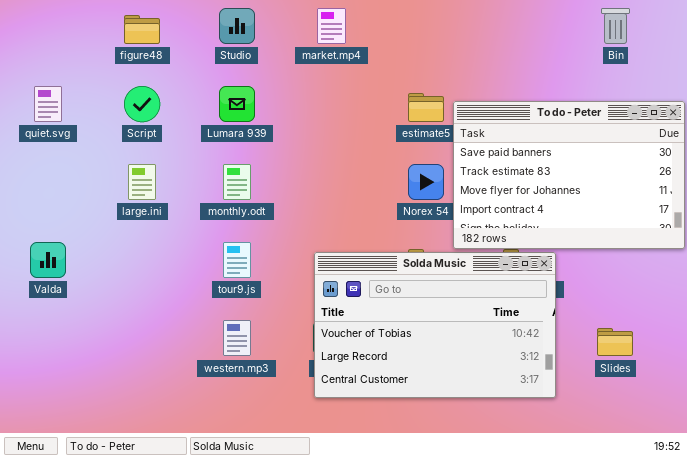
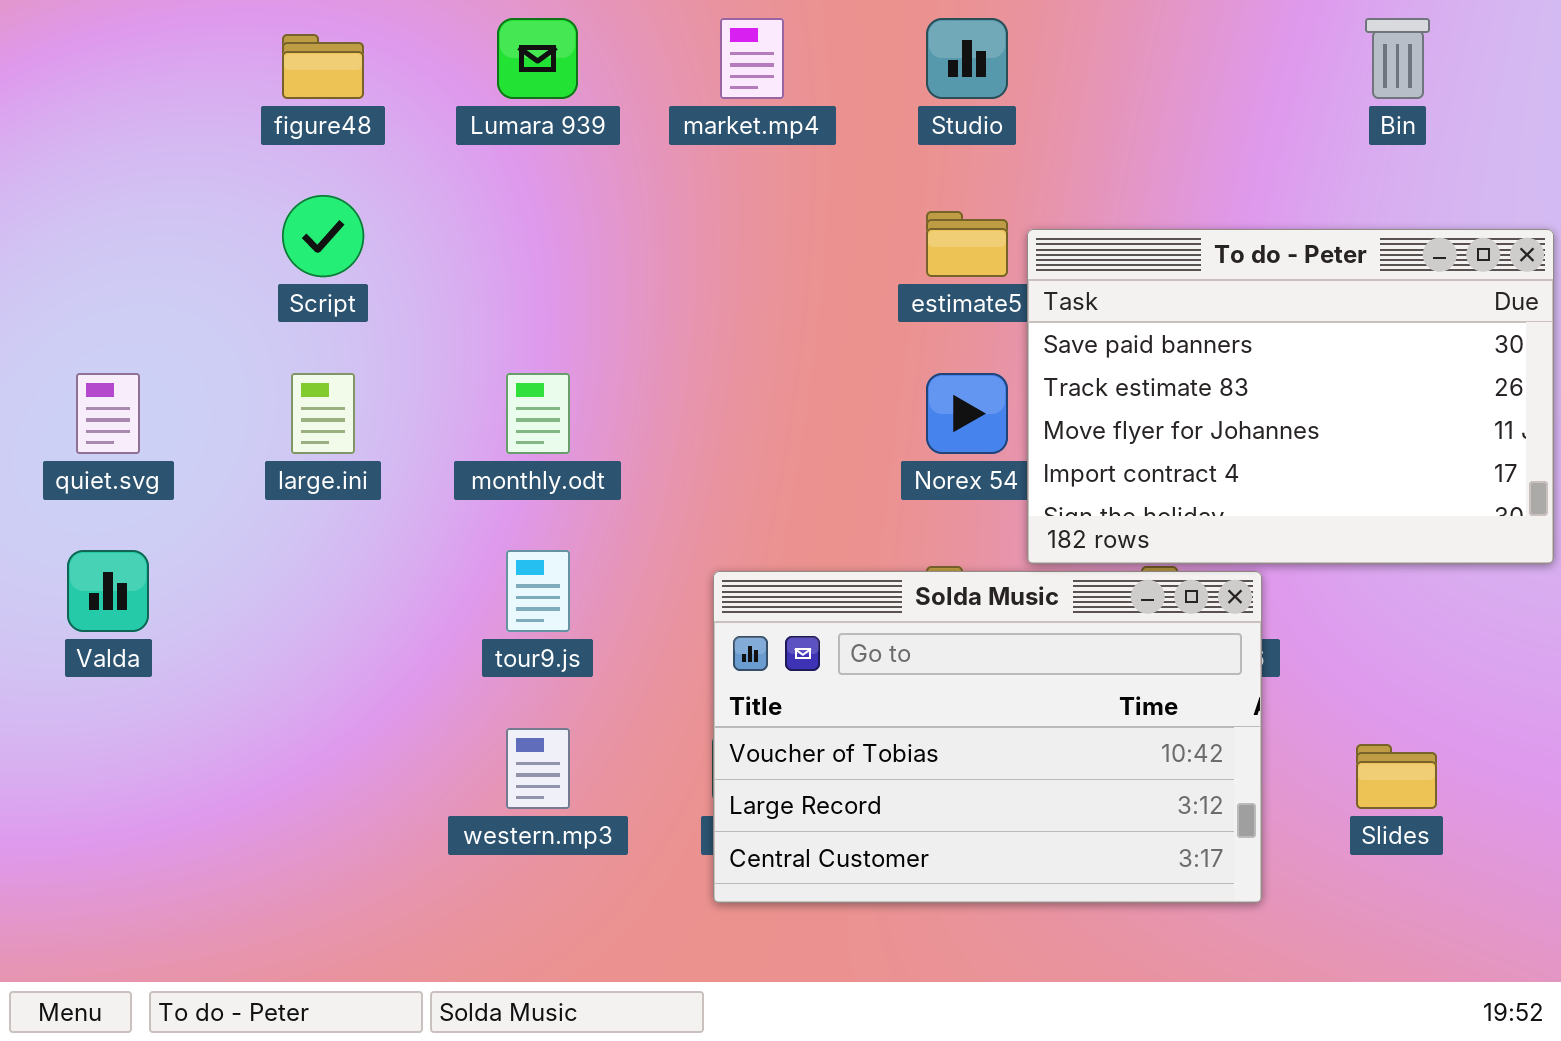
Studio: [219,8,255,44] -> [926,18,1008,99], moved
quiet.svg: [34,86,62,122] -> [76,373,140,454], moved
Lumara 939: [219,86,255,122] -> [497,18,578,99], moved

